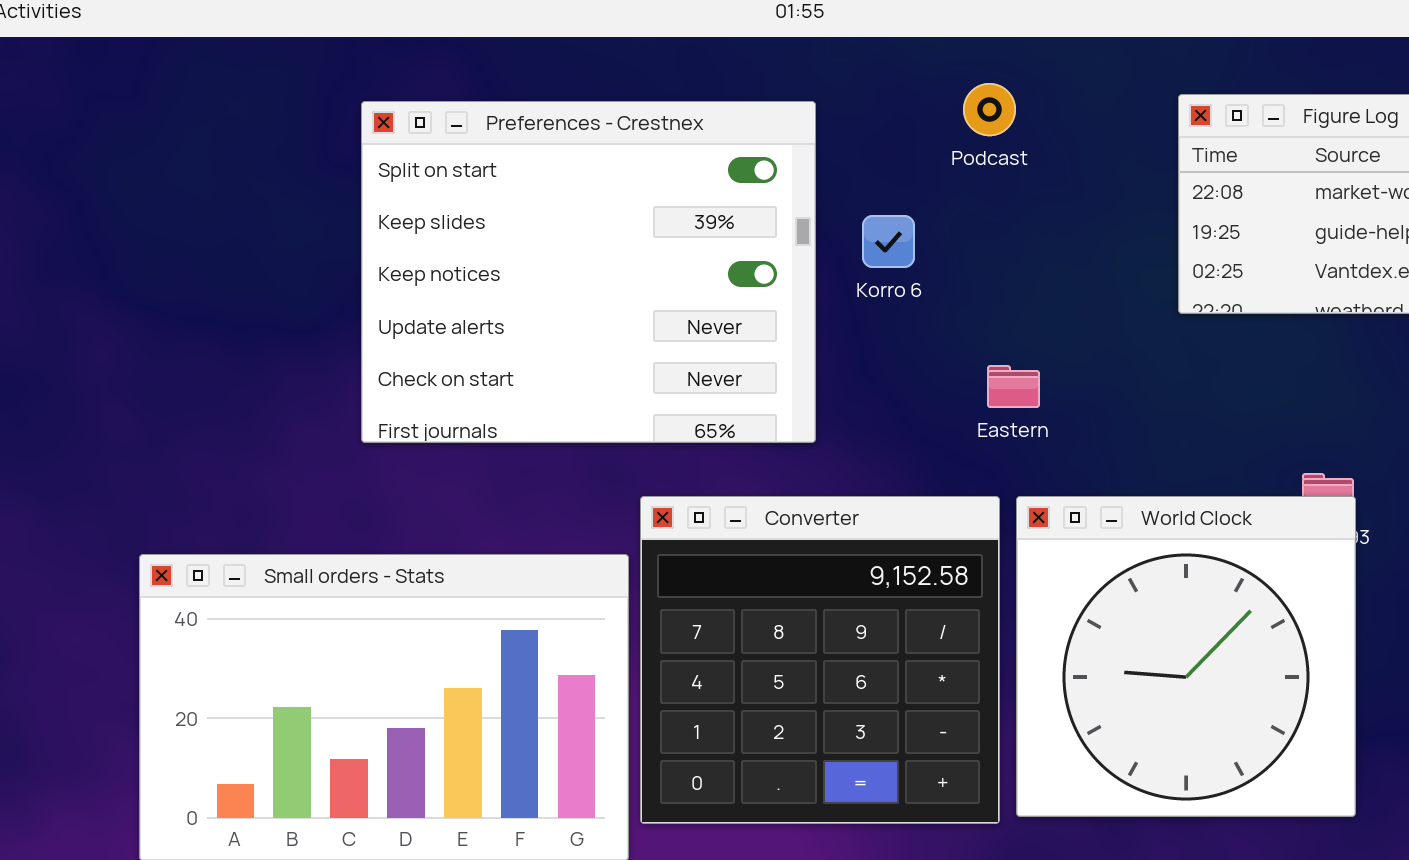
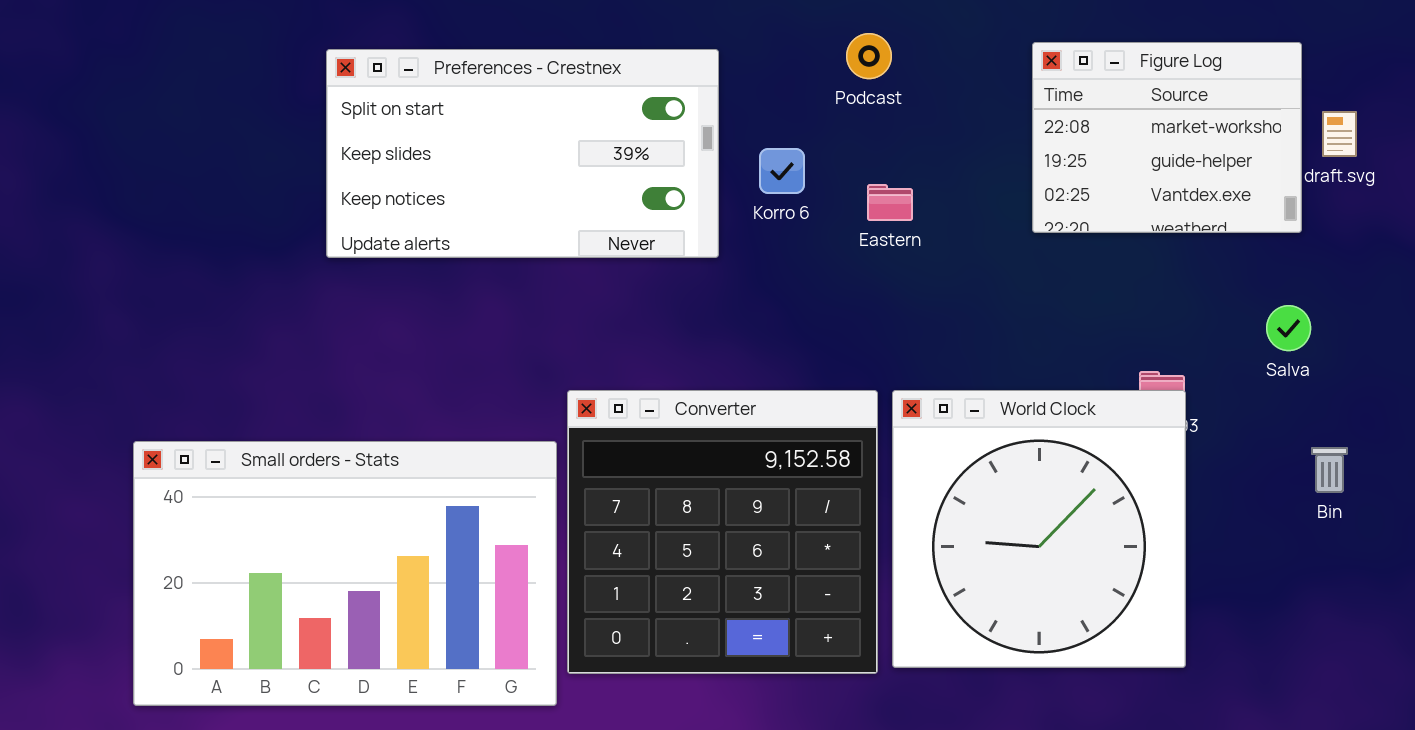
Preferences - Crestnex: [361,101,816,443] -> [326,49,719,258], resized
Eastern: [987,365,1040,408] -> [867,184,913,221], moved

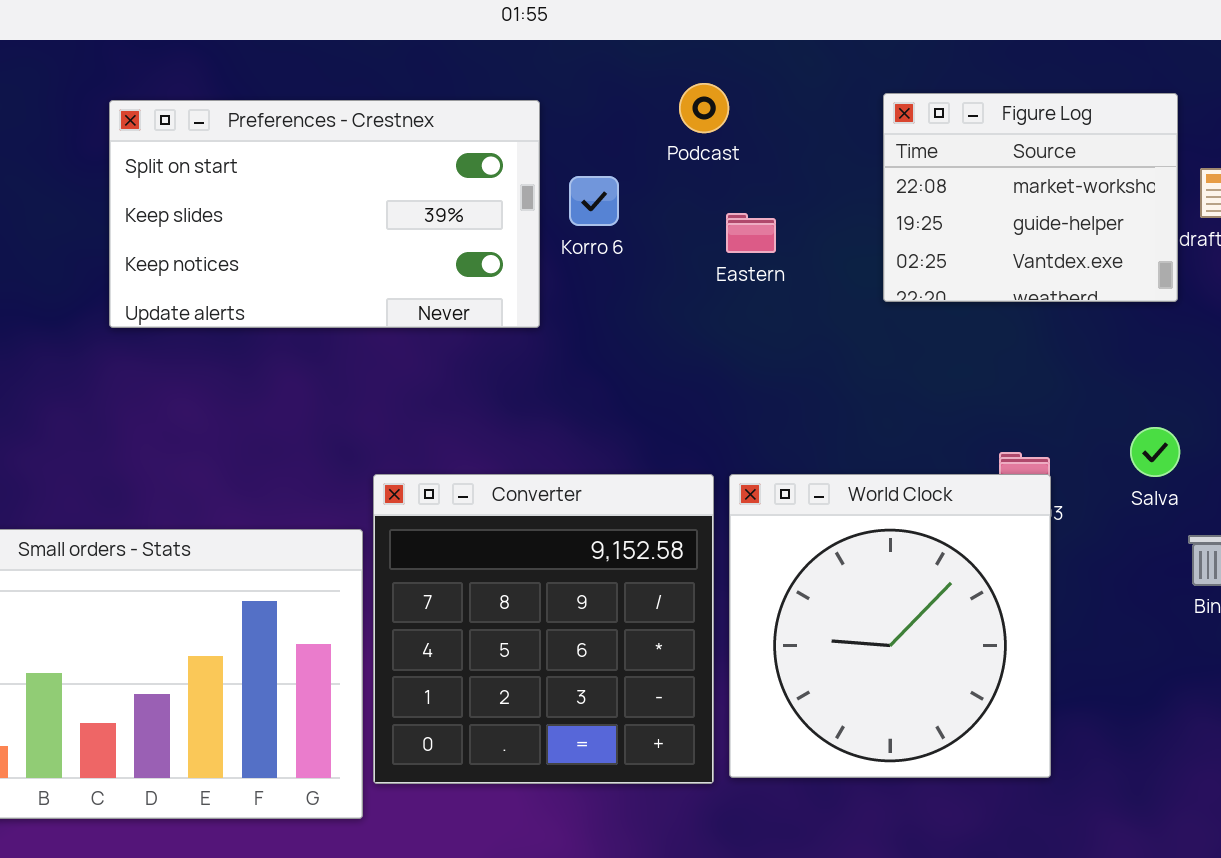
Korro 6: [759,148,805,194] -> [569,176,619,226], moved
Eastern: [867,184,913,221] -> [726,213,776,253], moved
Salva: [1266,305,1311,351] -> [1130,427,1180,477], moved

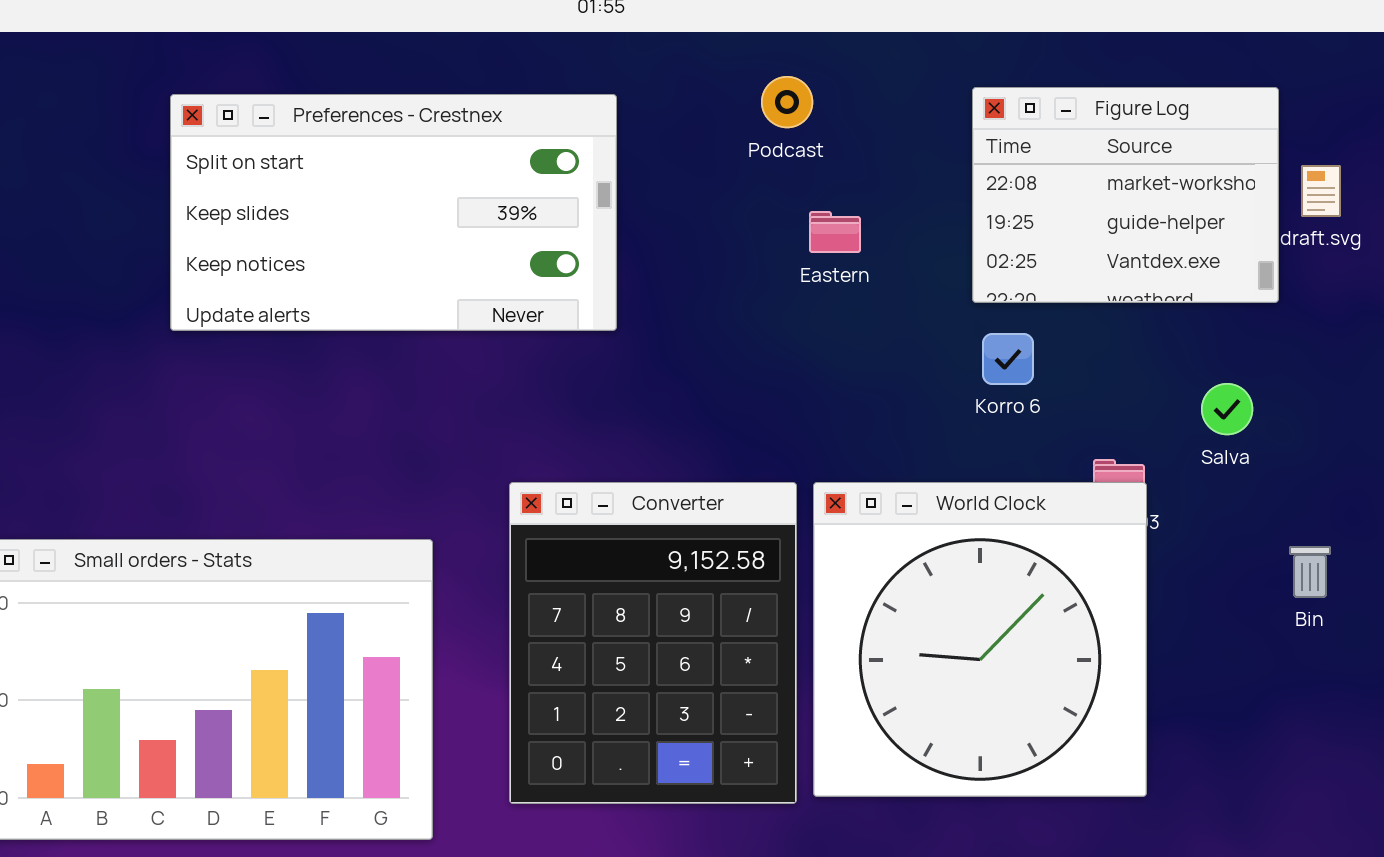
Korro 6: [569,176,619,226] -> [982,333,1034,385], moved
Salva: [1130,427,1180,477] -> [1201,383,1253,435], moved
Converter: [373,474,714,784] -> [509,482,797,804], resized

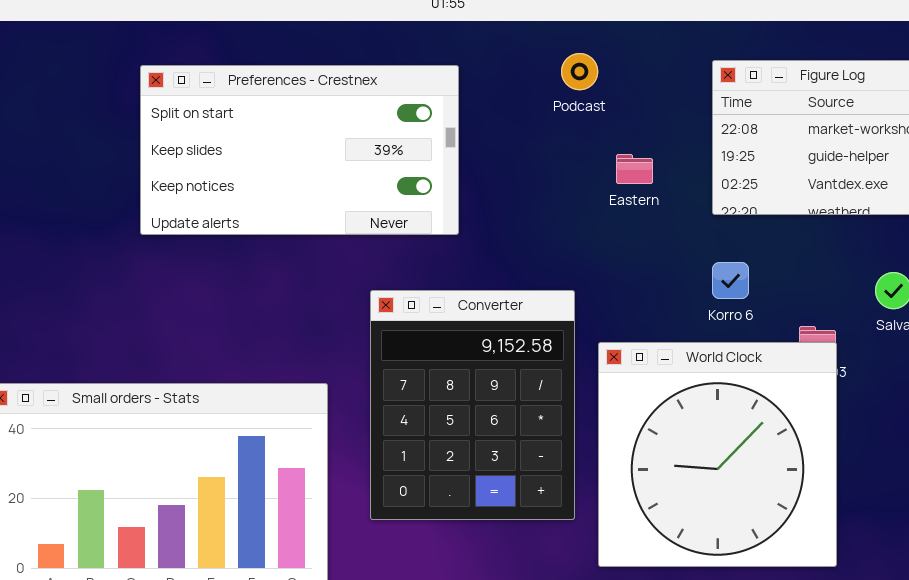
Eastern: [809,211,861,253] -> [616,154,653,184], moved
Korro 6: [982,333,1034,385] -> [712,262,749,299], moved
Converter: [509,482,797,804] -> [370,290,575,520], moved

